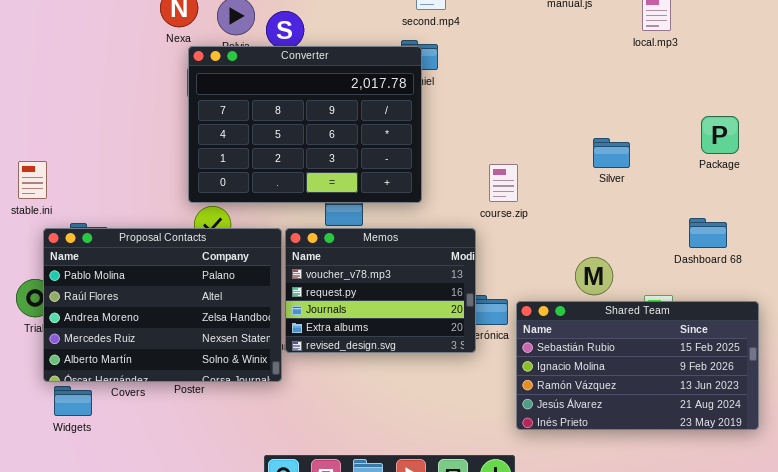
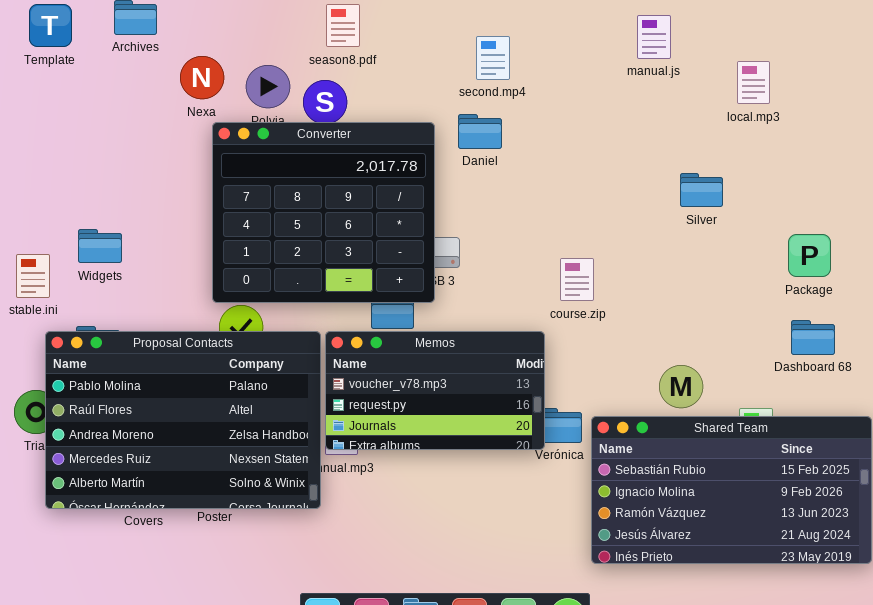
Converter: [188,46,422,203] -> [212,122,435,303], resized
Package: [701,116,739,154] -> [788,234,831,277], moved
Silver: [593,138,630,168] -> [680,173,723,207], moved
Memos: [285,228,476,353] -> [325,331,545,450], resized
Widgets: [54,386,92,416] -> [78,229,122,263], moved

